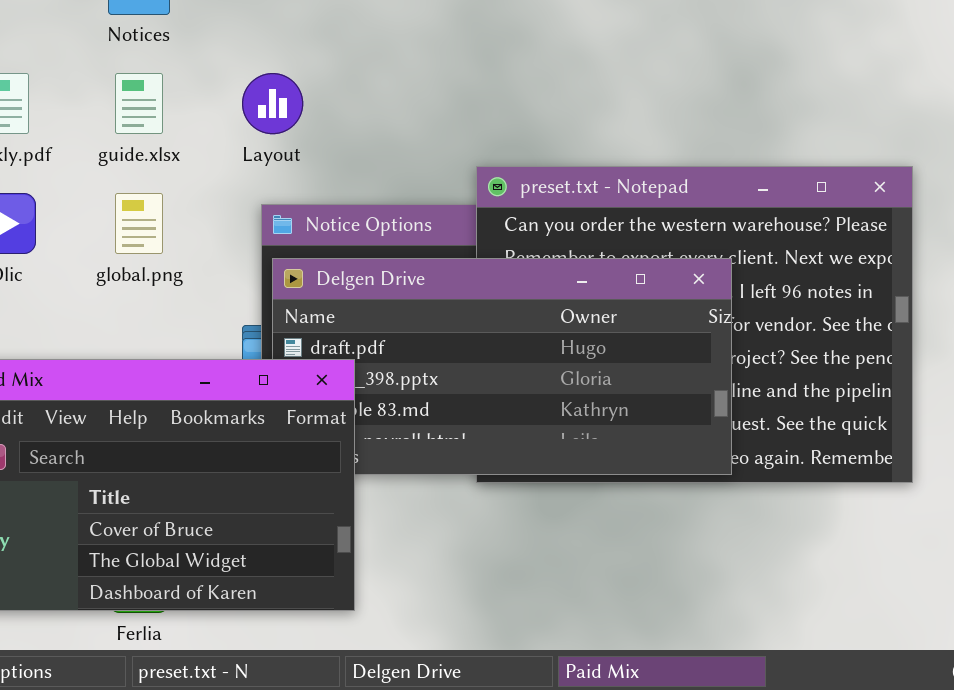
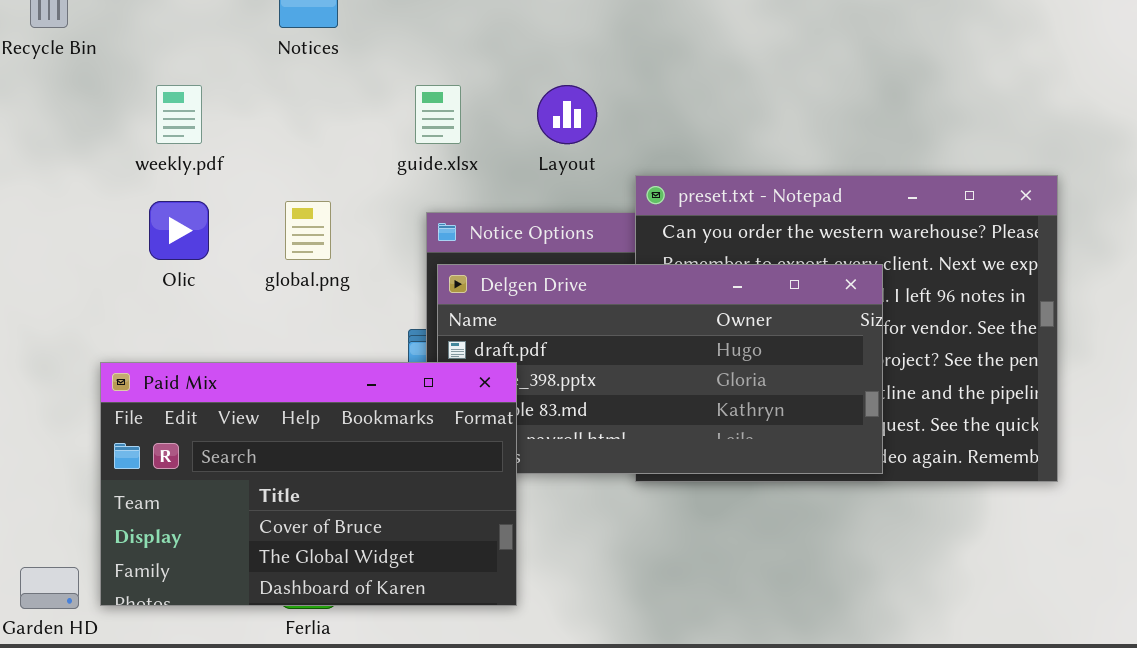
guide.xlsx: [115,73,163,134] -> [415,85,461,144], moved
Layout: [242,73,303,134] -> [537,85,597,144], moved

